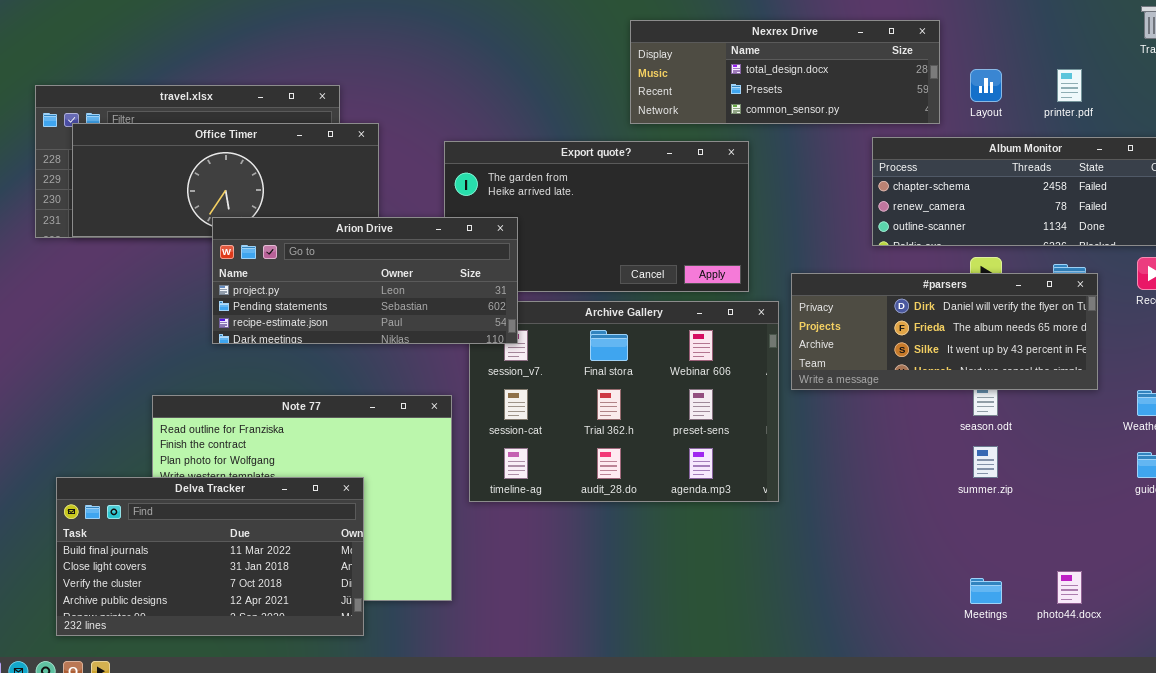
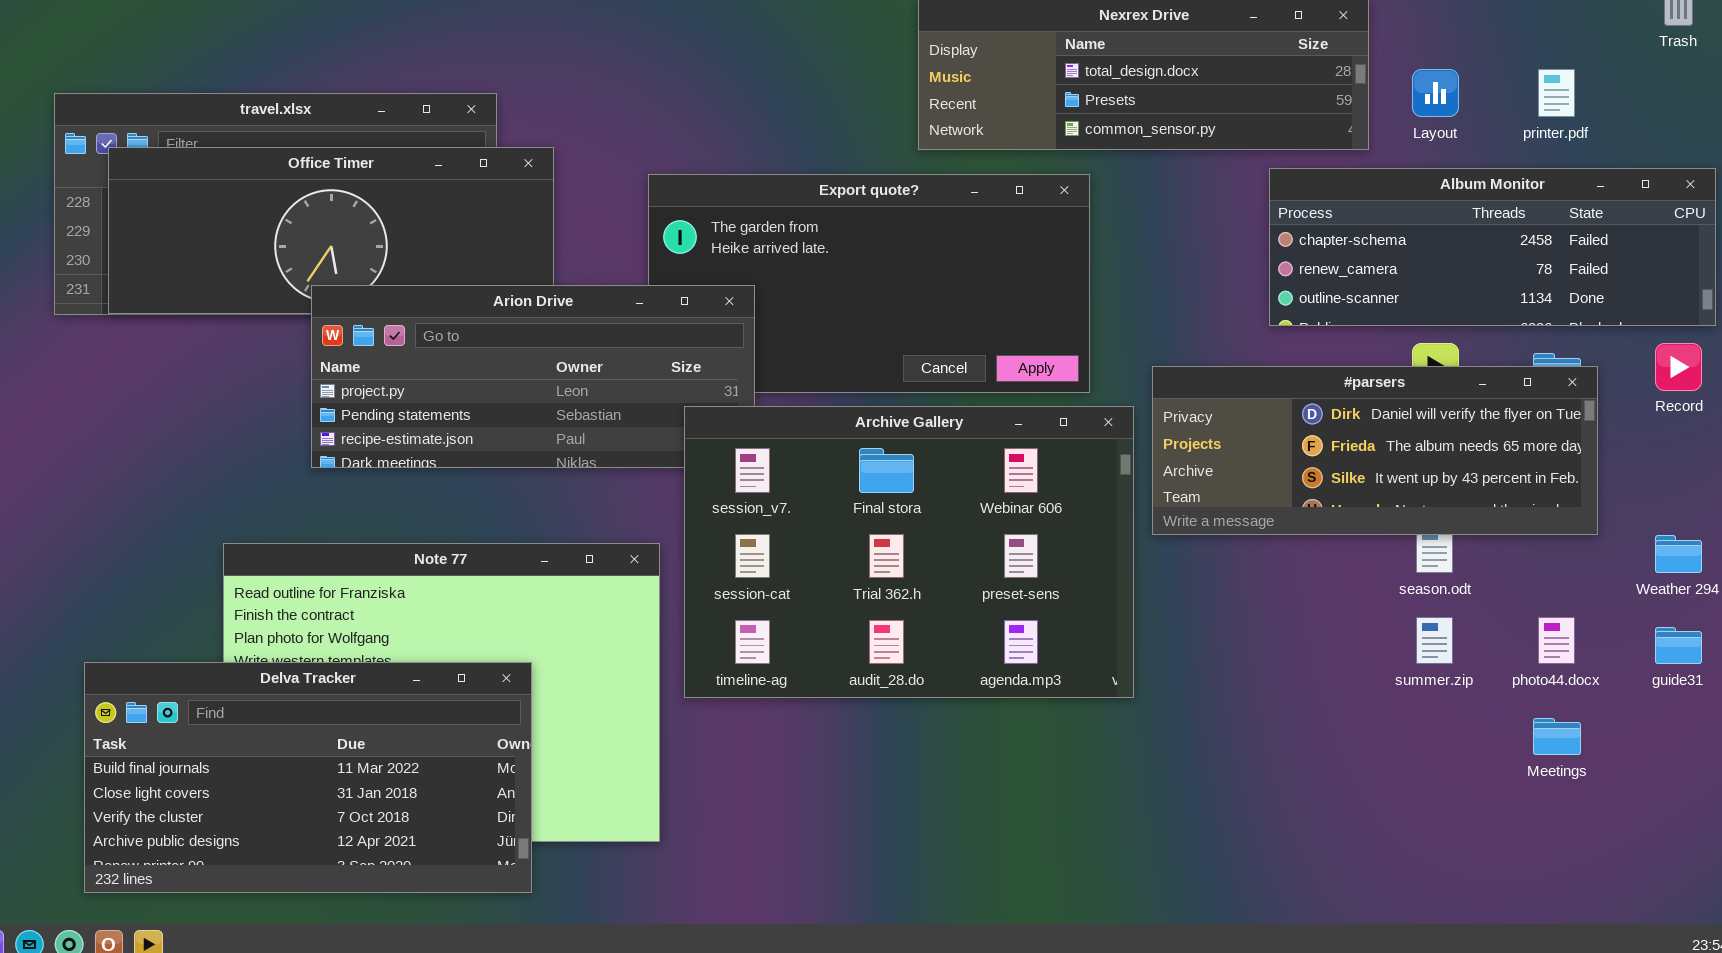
Archive Gallery: [469,301,779,502] -> [684,406,1134,698], raised
photo44.docx: [1057,571,1082,604] -> [1538,617,1575,664], moved
Meetings: [970,578,1002,604] -> [1533,718,1581,755], moved

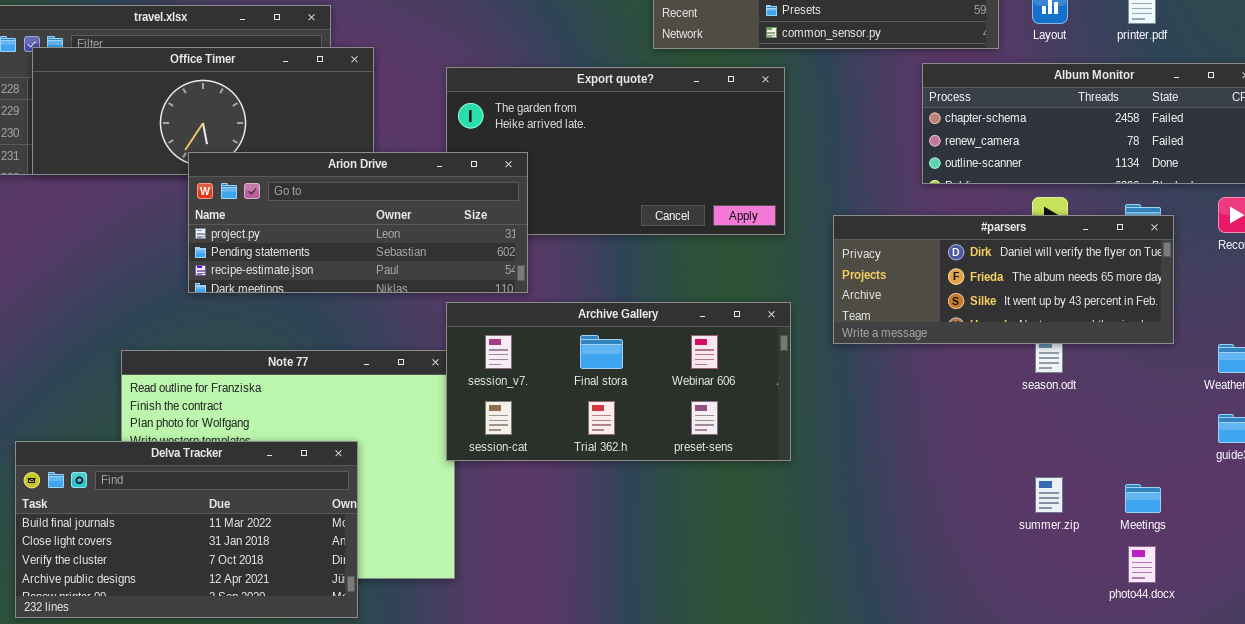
Archive Gallery: [684,406,1134,698] -> [446,302,791,461], moved, resized
summer.zip: [1416,617,1453,664] -> [1035,477,1063,513], moved
photo44.docx: [1538,617,1575,664] -> [1128,546,1156,583], moved

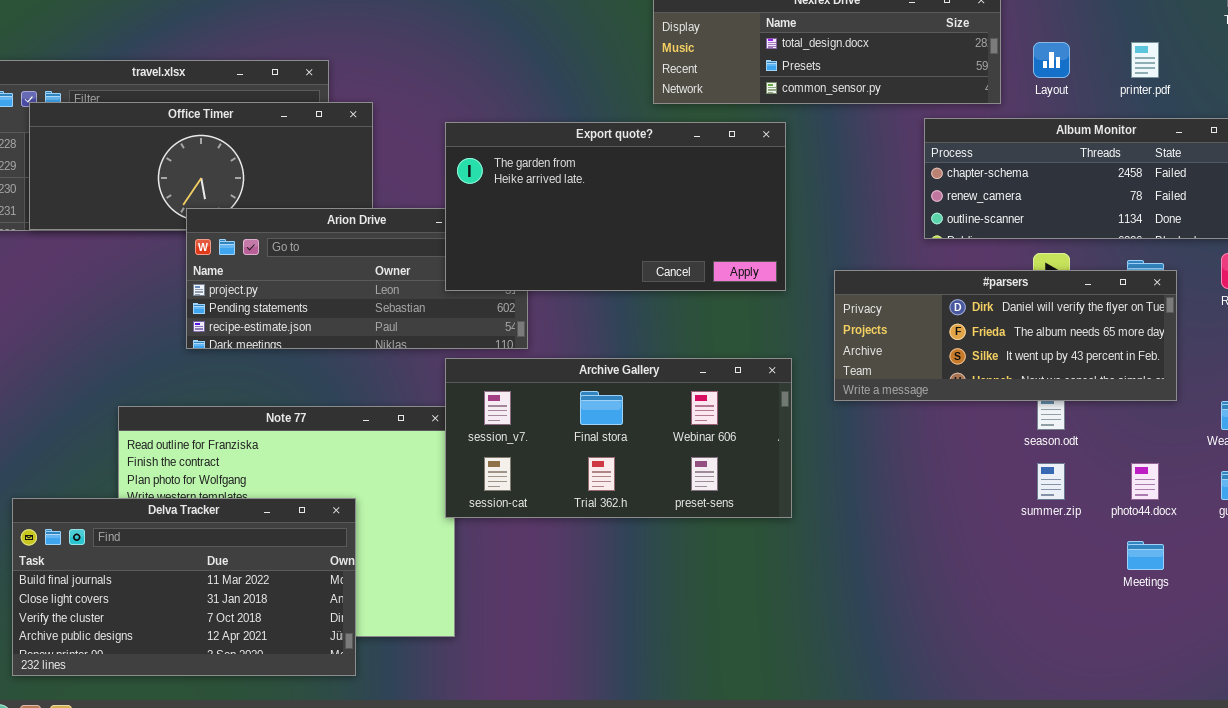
Export quote?: [446,67,785,235] -> [445,122,786,291], raised
summer.zip: [1035,477,1063,513] -> [1037,463,1065,500], moved
photo44.docx: [1128,546,1156,583] -> [1131,463,1159,500], moved

